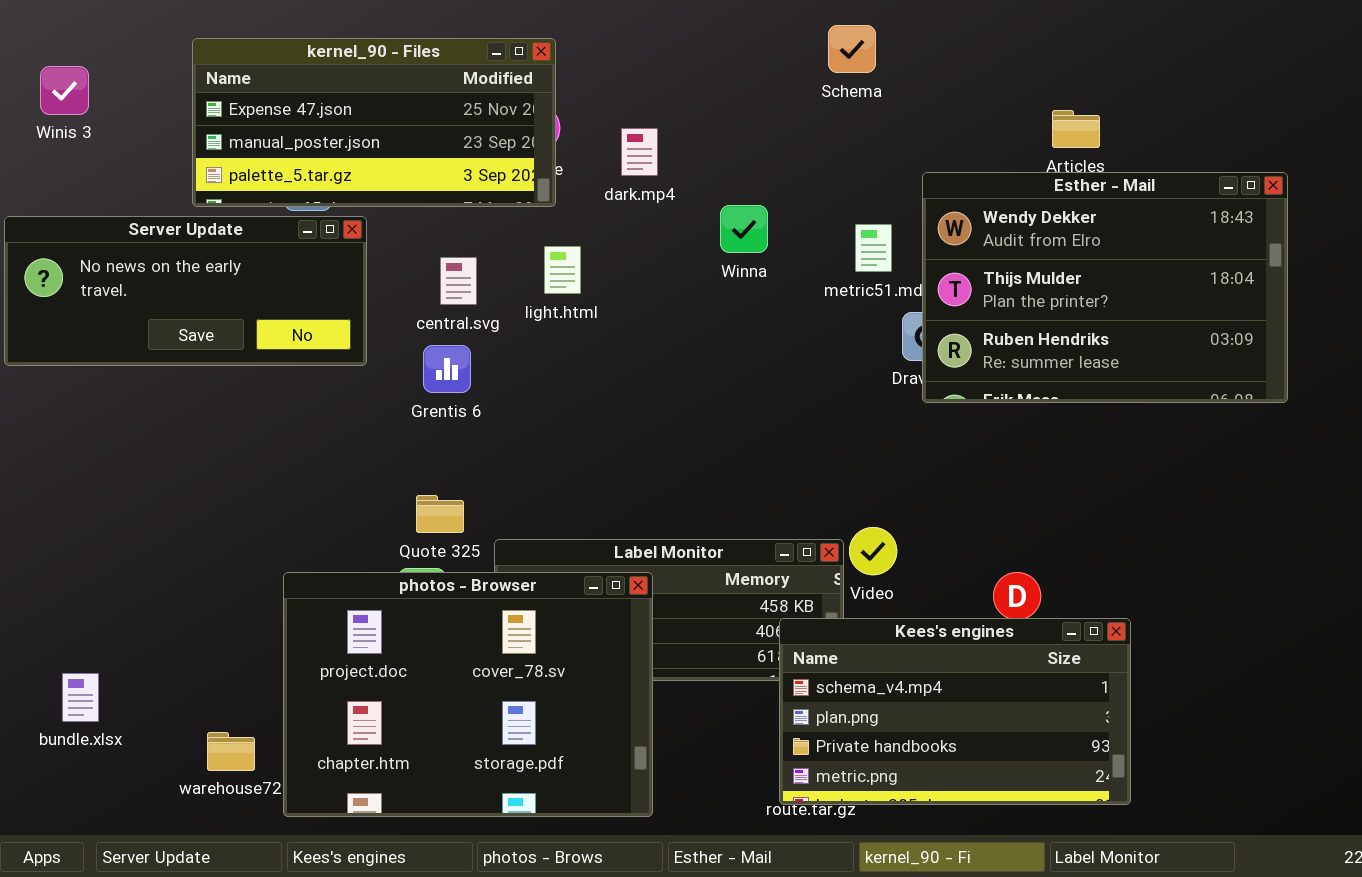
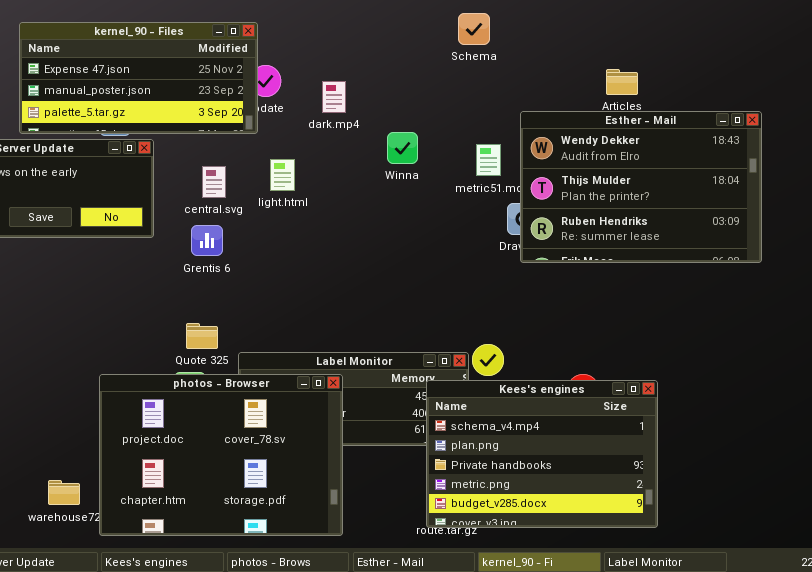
kernel_90 - Files: [192,38,556,207] -> [19,22,258,134], moved
Kees's engines: [779,618,1131,805] -> [426,380,658,528], resized

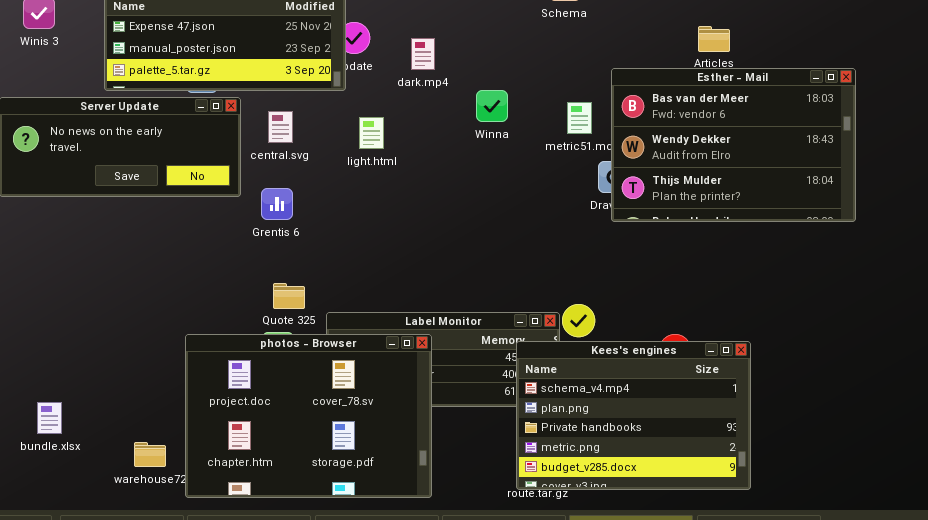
Esther - Mail: [520,111,762,263] -> [611,68,856,222], scrolled up 1 row
central.svg: [202,166,226,198] -> [268,111,293,143], moved
Grentis 6: [191,225,223,256] -> [261,188,293,220], moved

